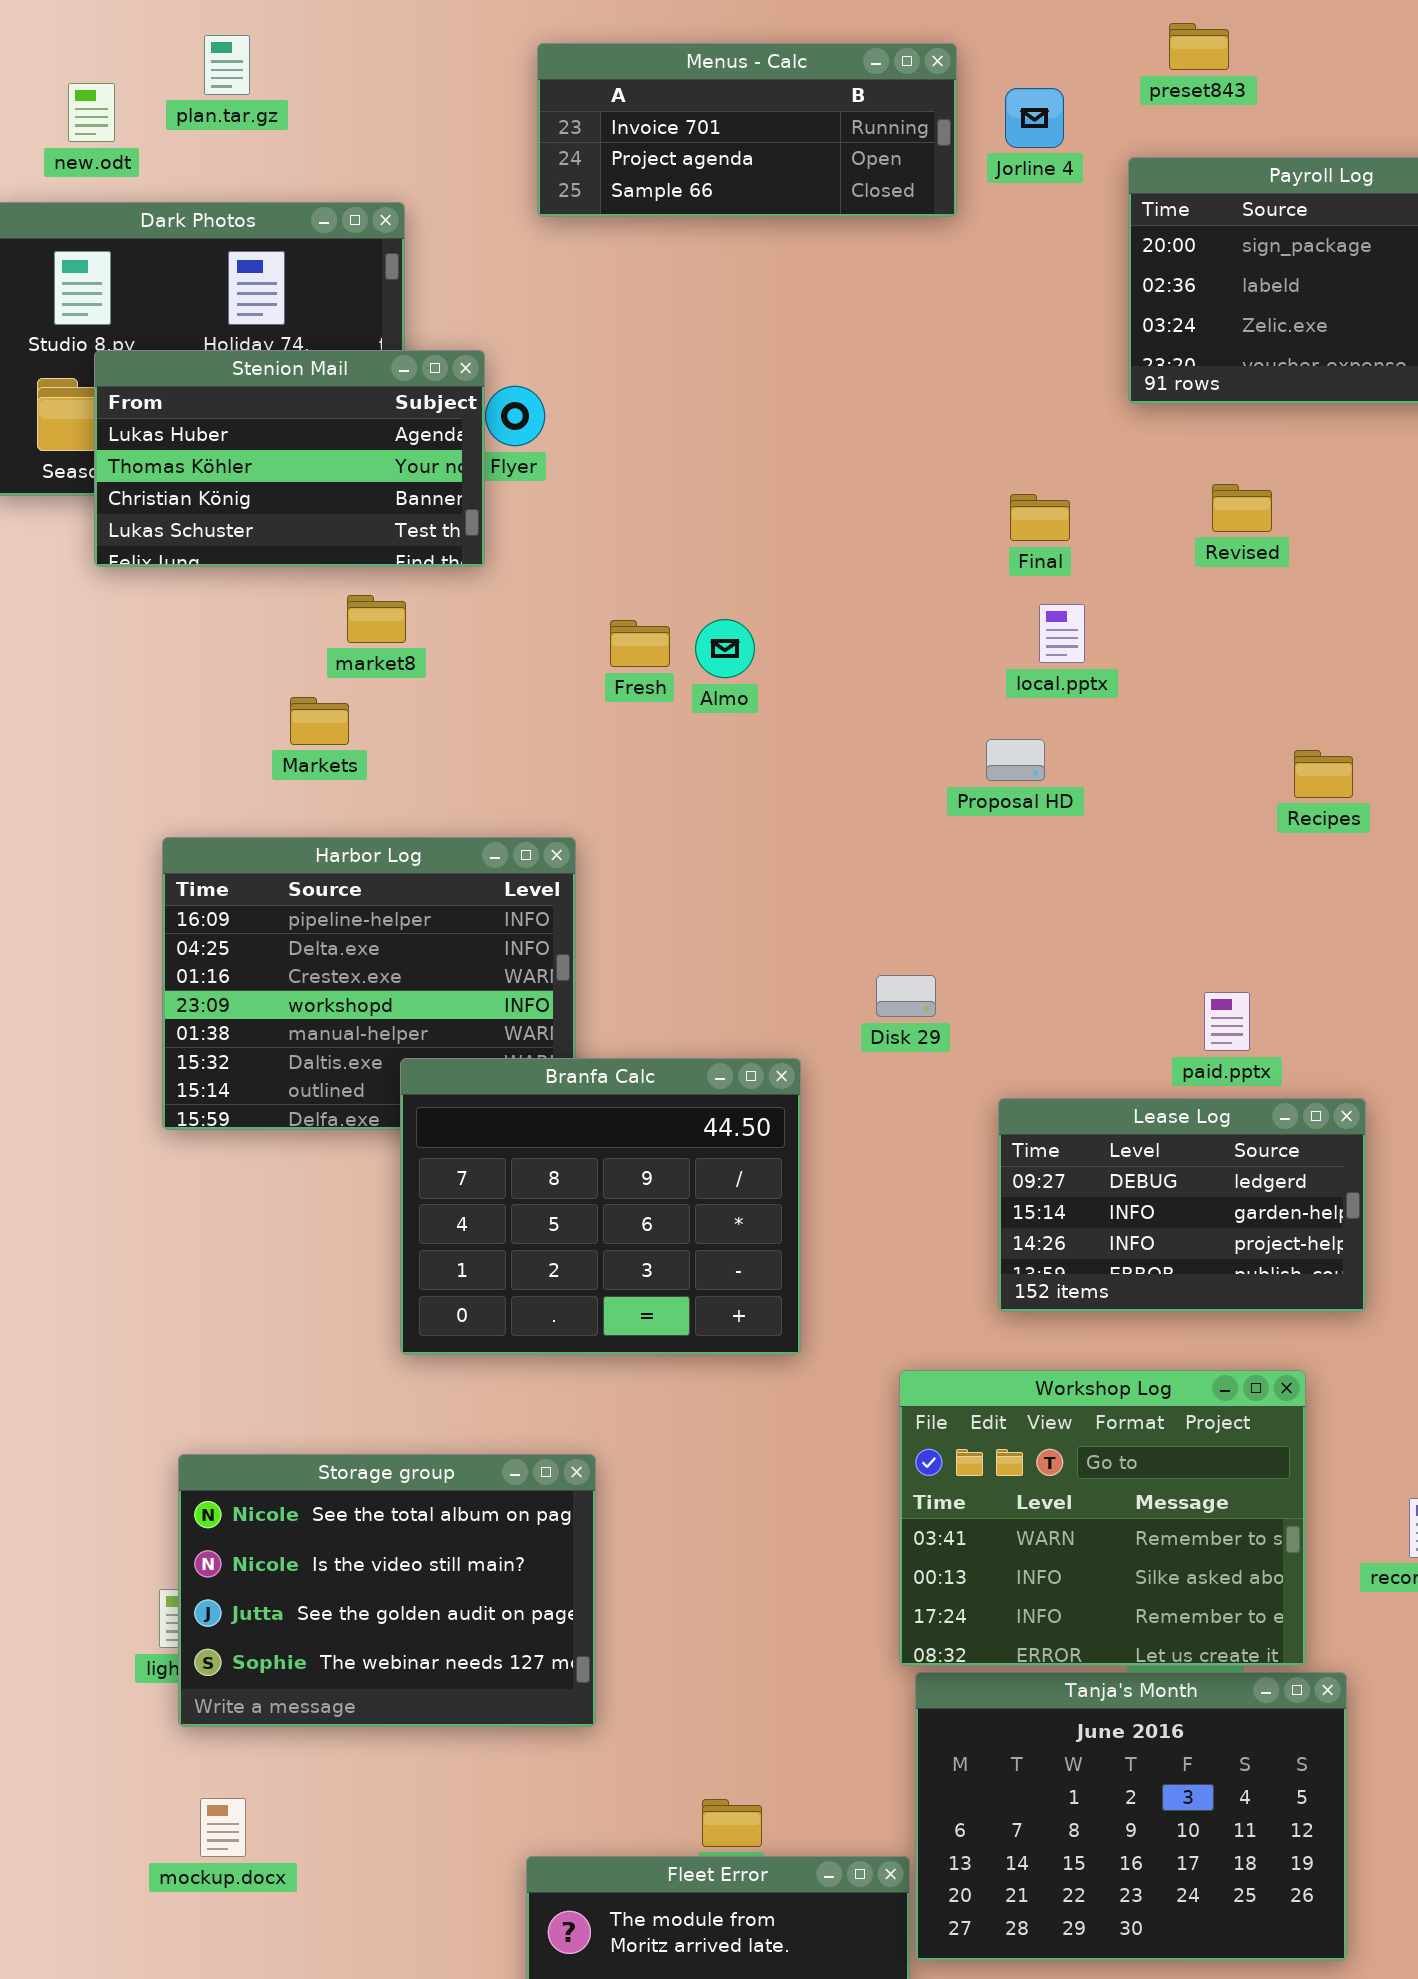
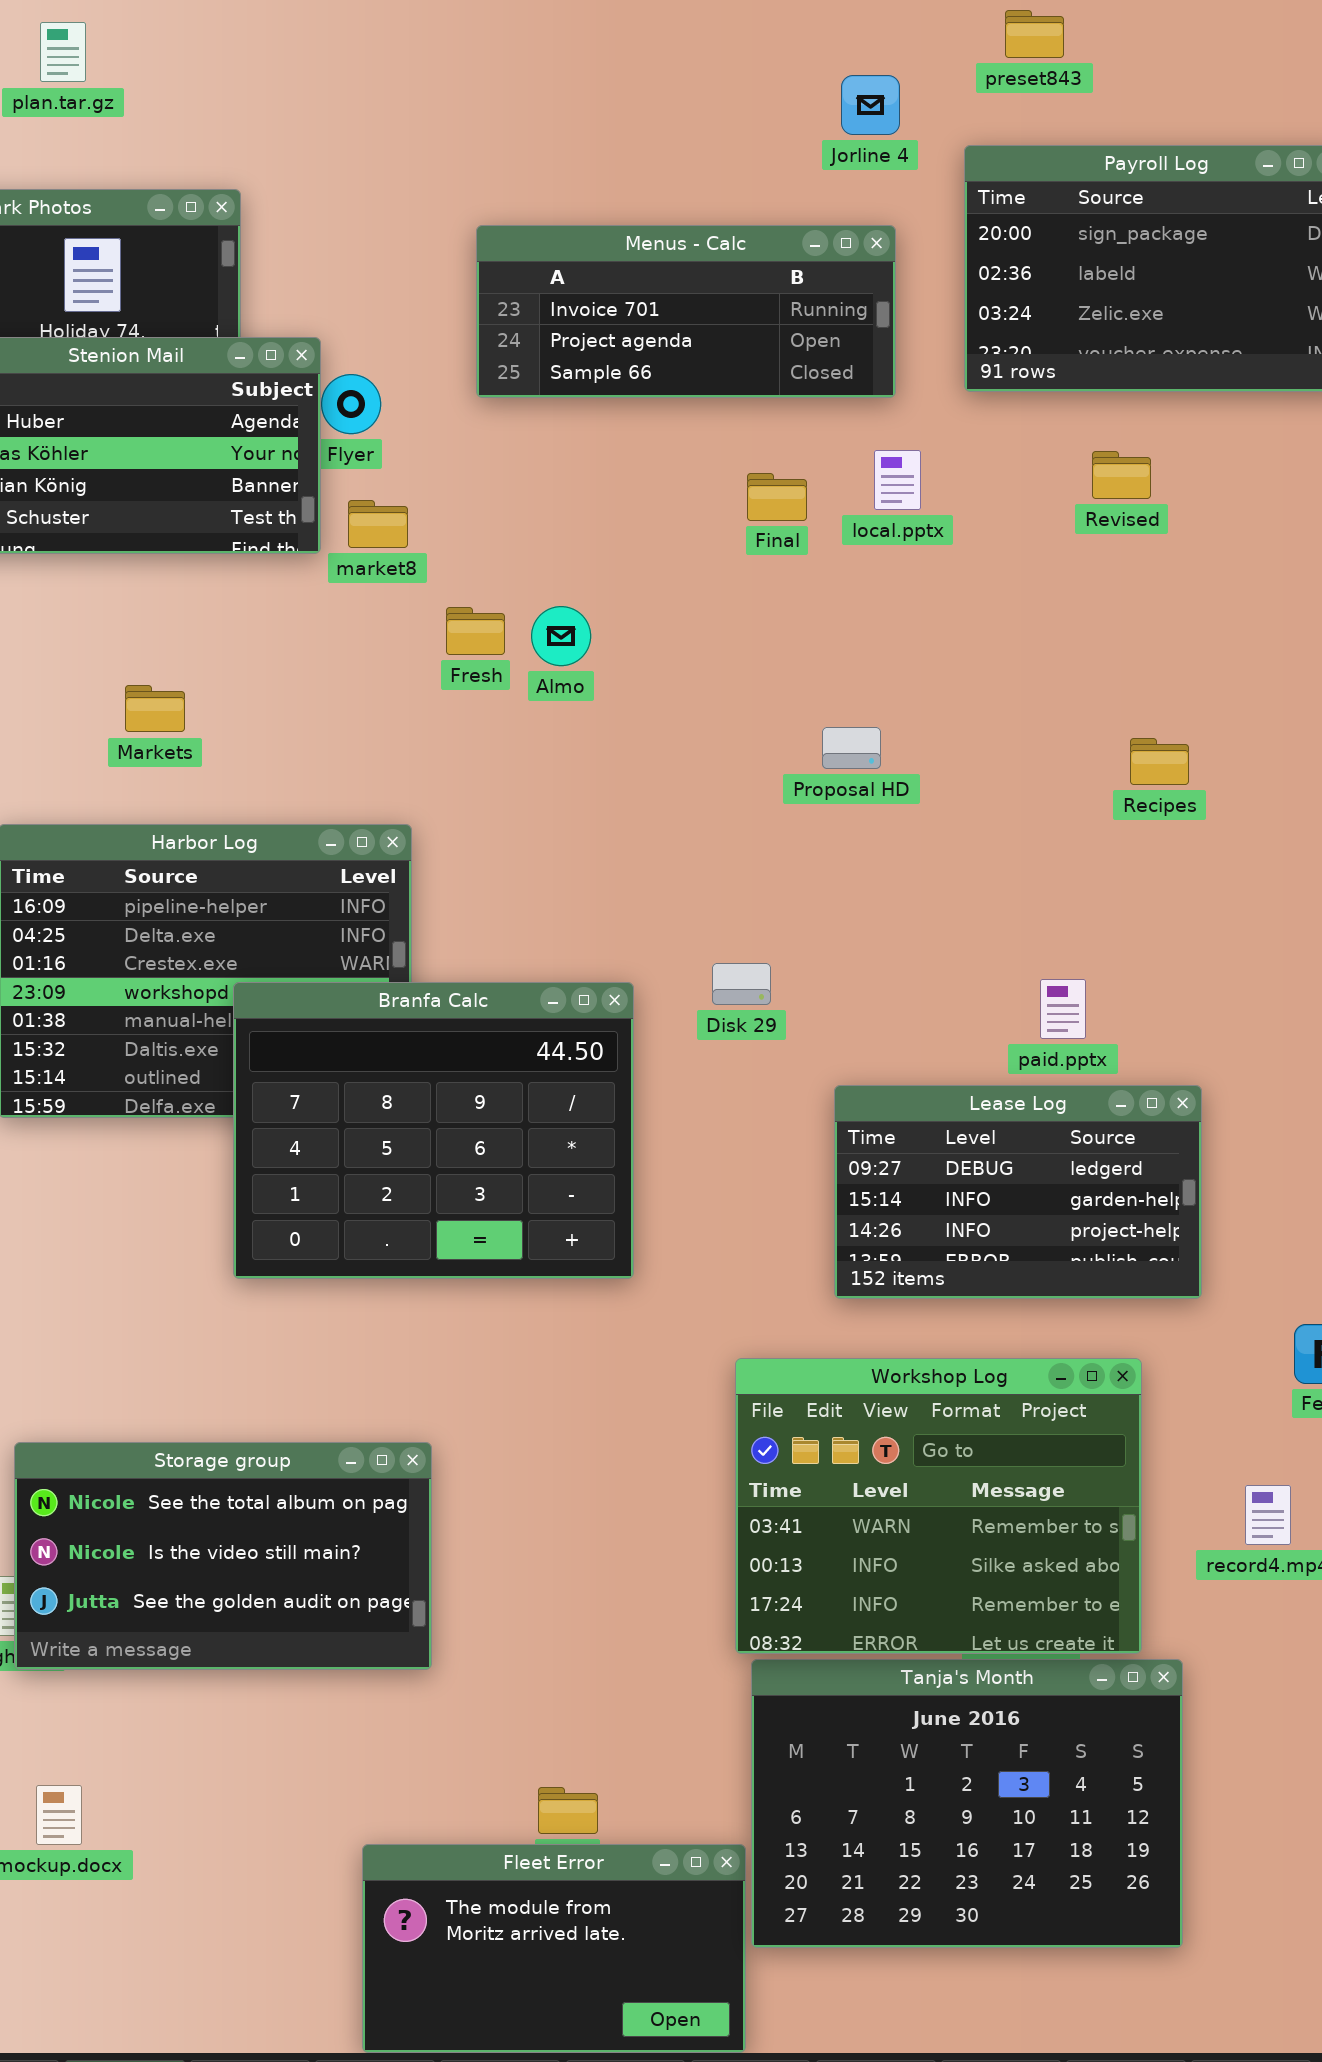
Menus - Calc: [537,43,957,217] -> [476,225,896,398], moved
Revised: [1212,484,1272,532] -> [1092,451,1151,499], moved
Final: [1010,494,1070,541] -> [747,473,807,521], moved
market8: [347,595,406,643] -> [348,500,408,548], moved
local.pptx: [1039,604,1085,663] -> [874,450,921,510], moved
Branfa Calc: [400,1058,801,1355] -> [233,982,634,1279], moved
Storage group: [178,1454,596,1727] -> [14,1442,432,1670], resized

